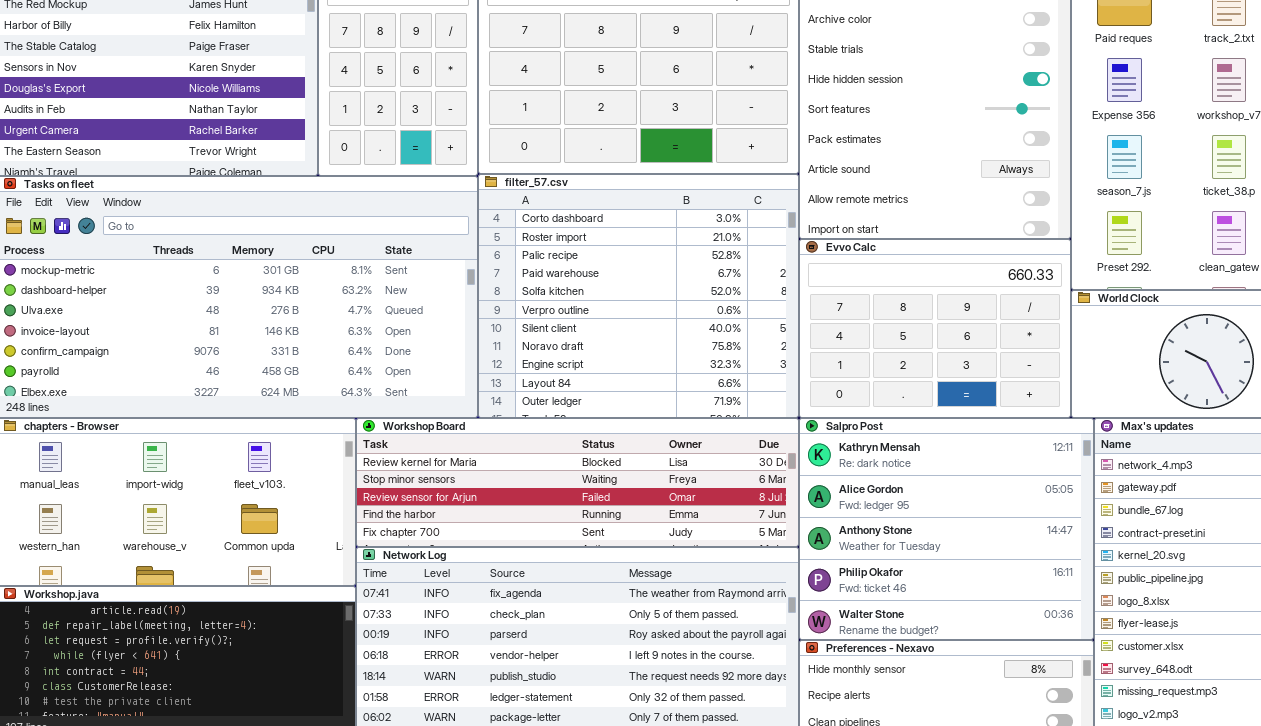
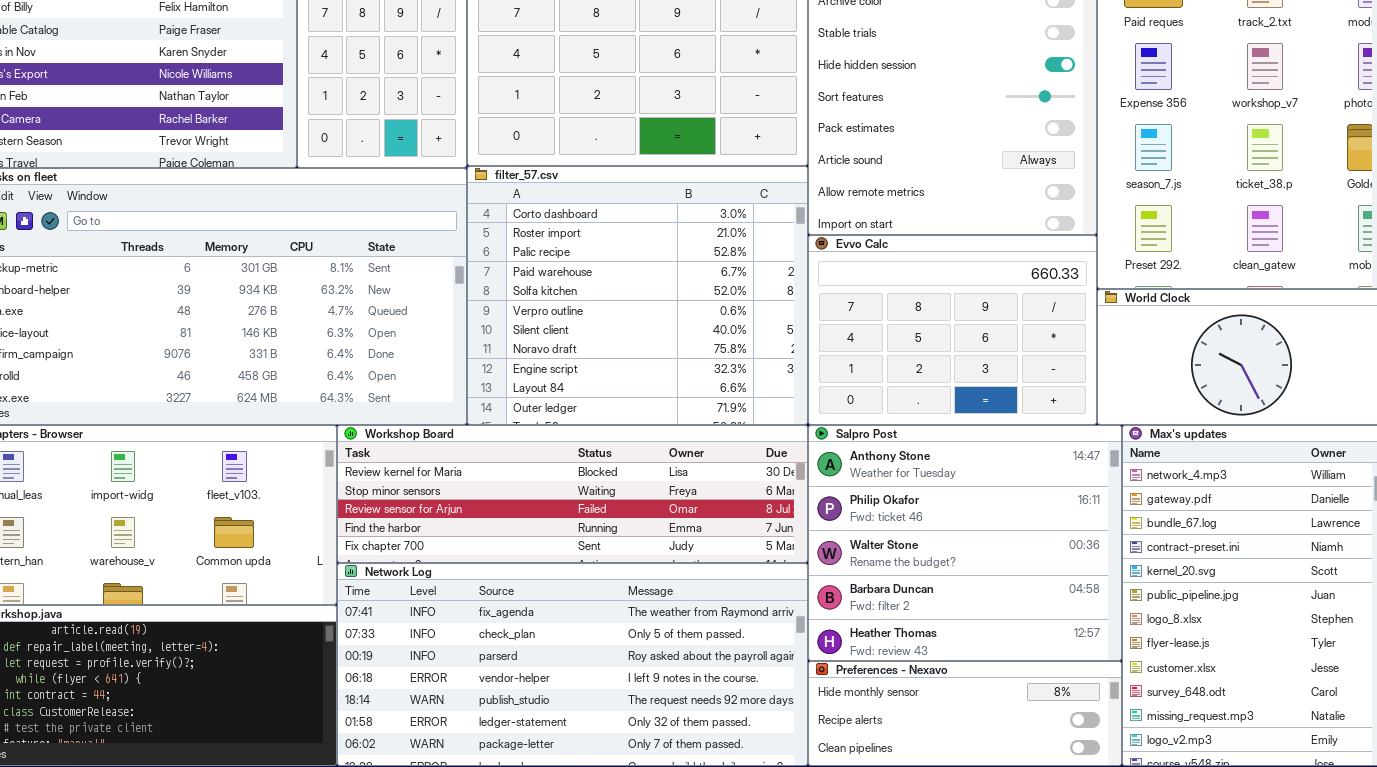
Salpro Post: [799,418,1094,640] -> [808,425,1122,661], scrolled down 2 rows

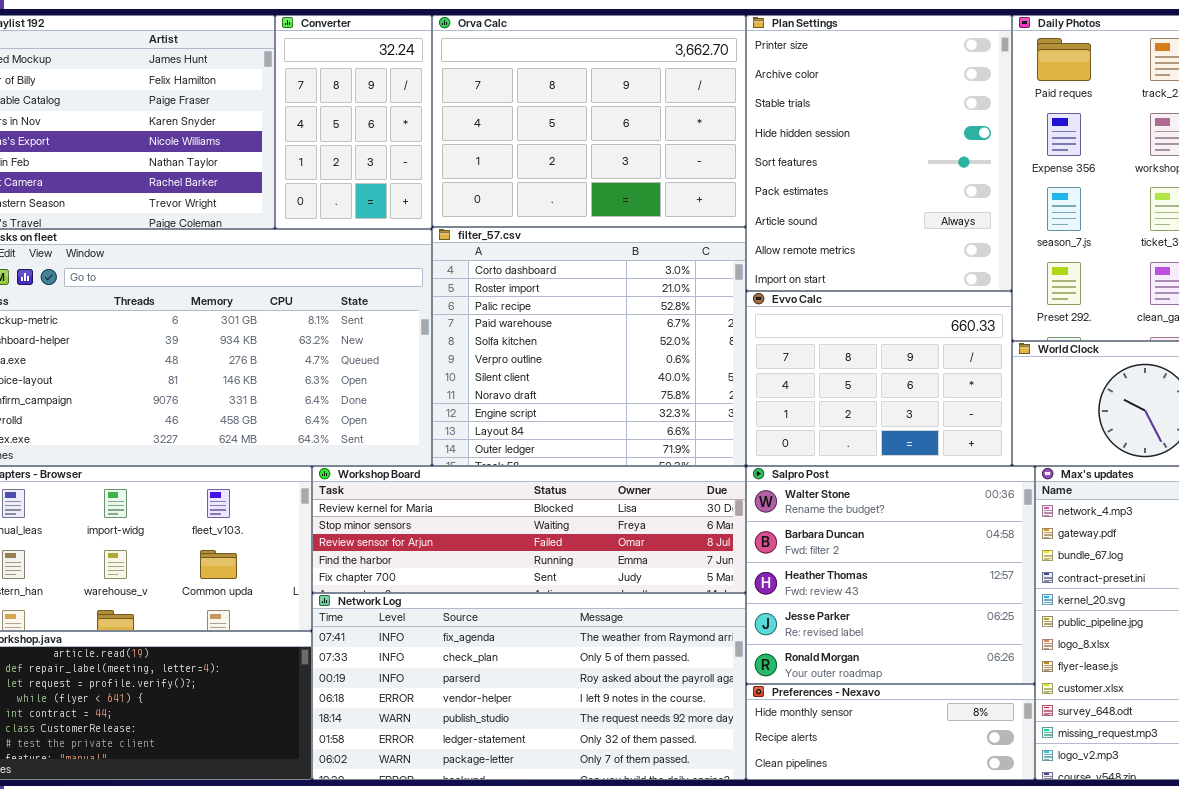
Salpro Post: [808,425,1122,661] -> [746,466,1035,684], scrolled down 2 rows

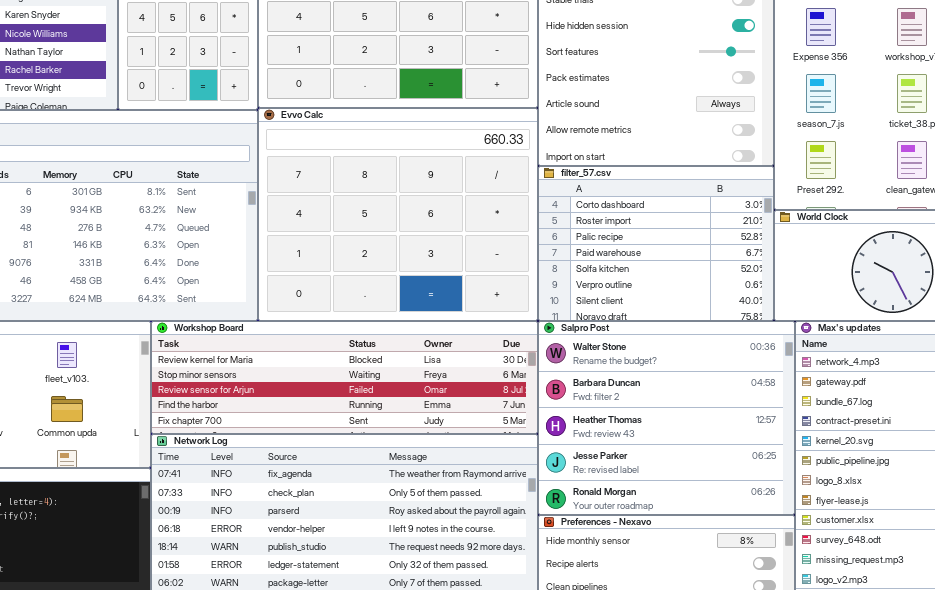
filter_57.csv: [432,227,746,466] -> [538,166,774,321], moved, resized
Evvo Calc: [746,291,1012,466] -> [258,108,538,321], moved, resized

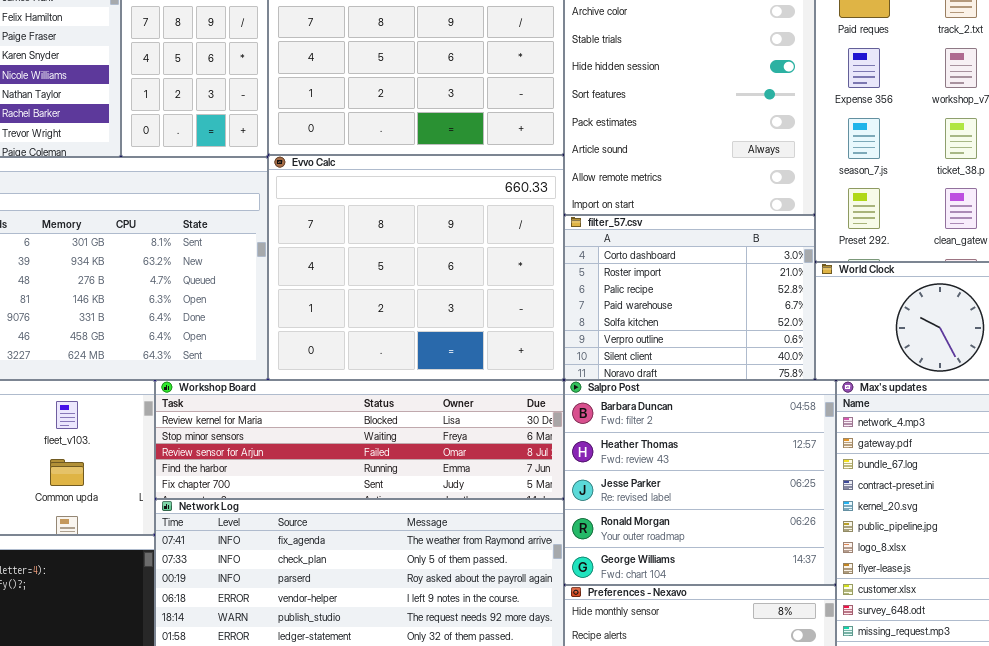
Salpro Post: [538,321,795,515] -> [564,380,836,585], scrolled down 1 row

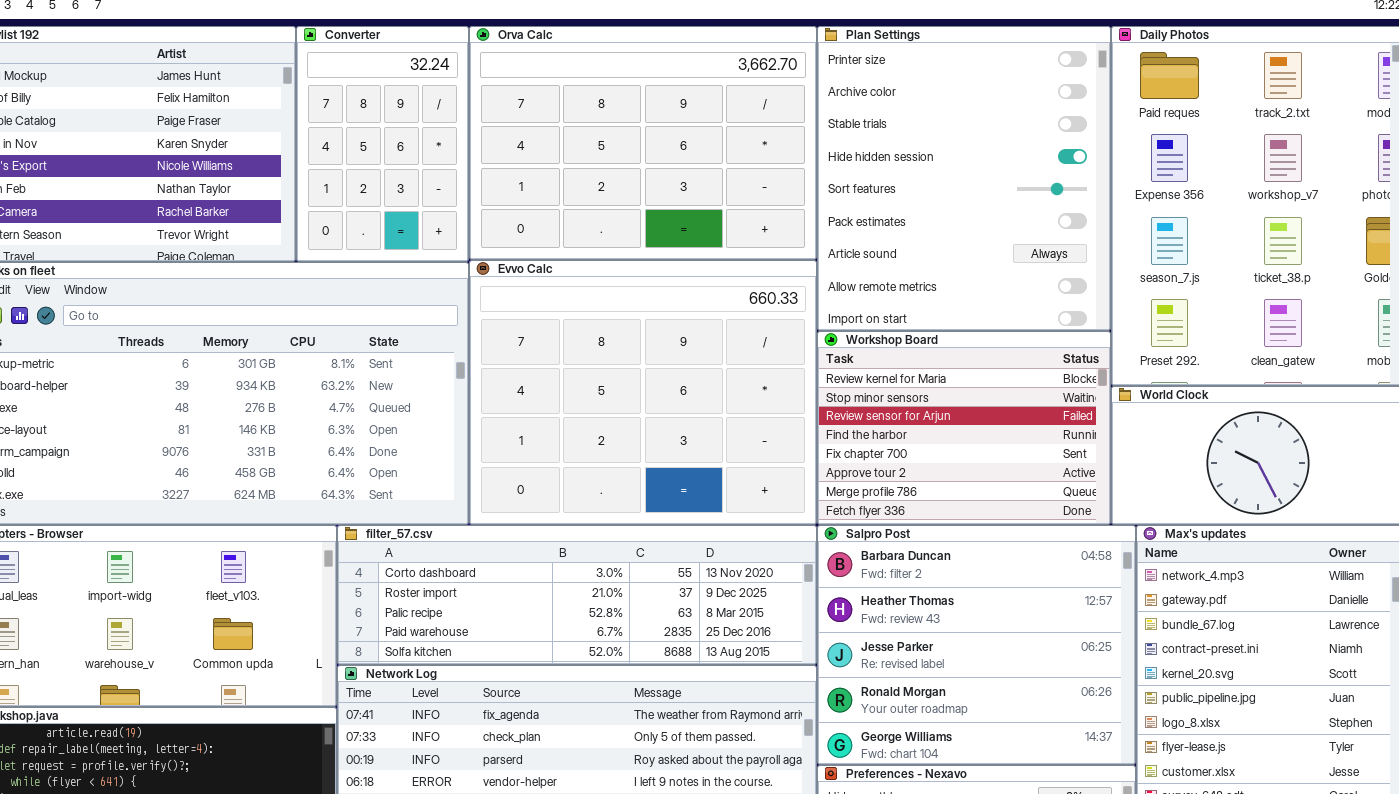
filter_57.csv: [564,215,815,380] -> [337,525,817,665], moved, resized
Workshop Board: [155,380,564,499] -> [817,331,1111,525], moved, resized

